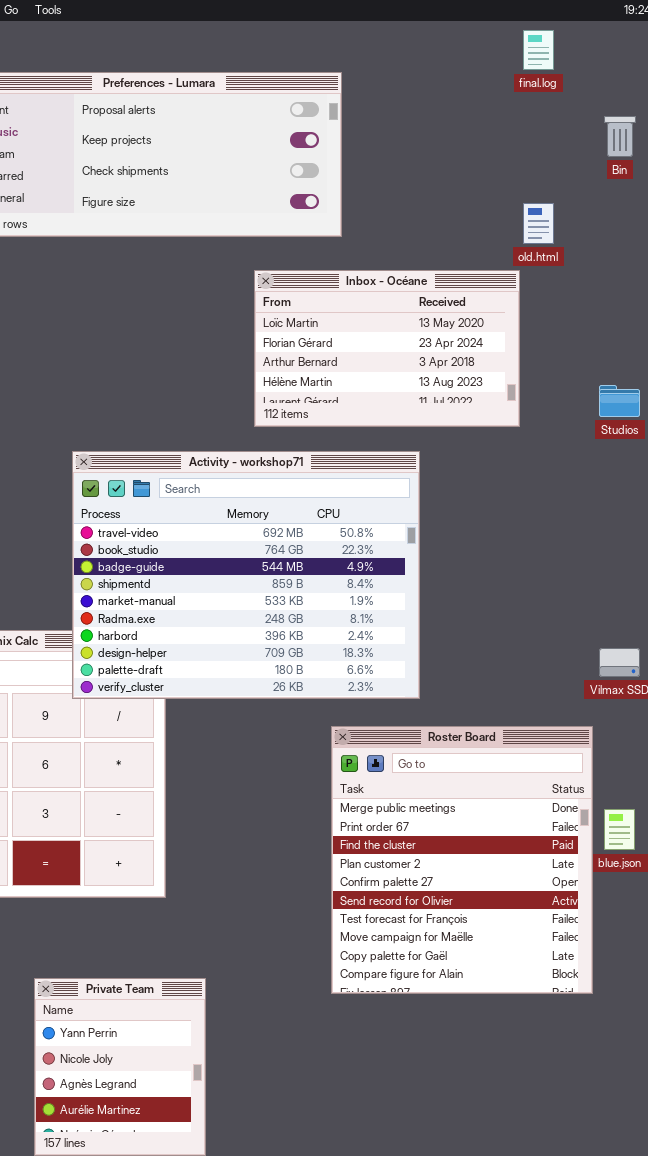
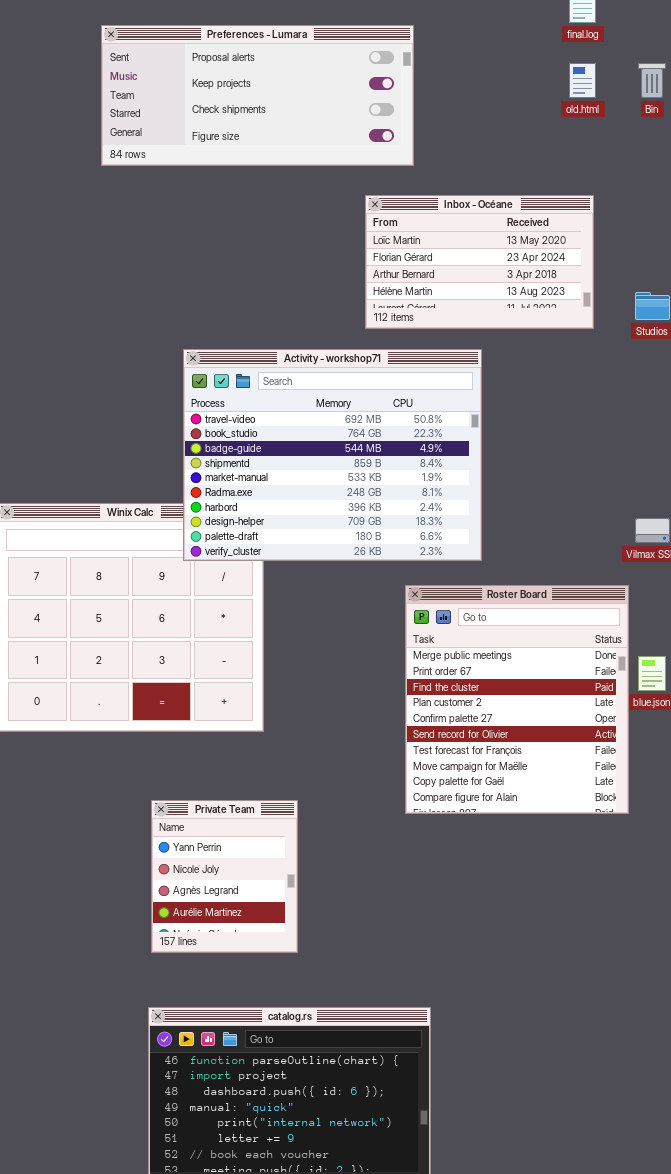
old.html: [523,203,554,244] -> [569,63,596,98], moved
Inbox - Océane: [254,270,520,427] -> [365,195,594,329], moved

